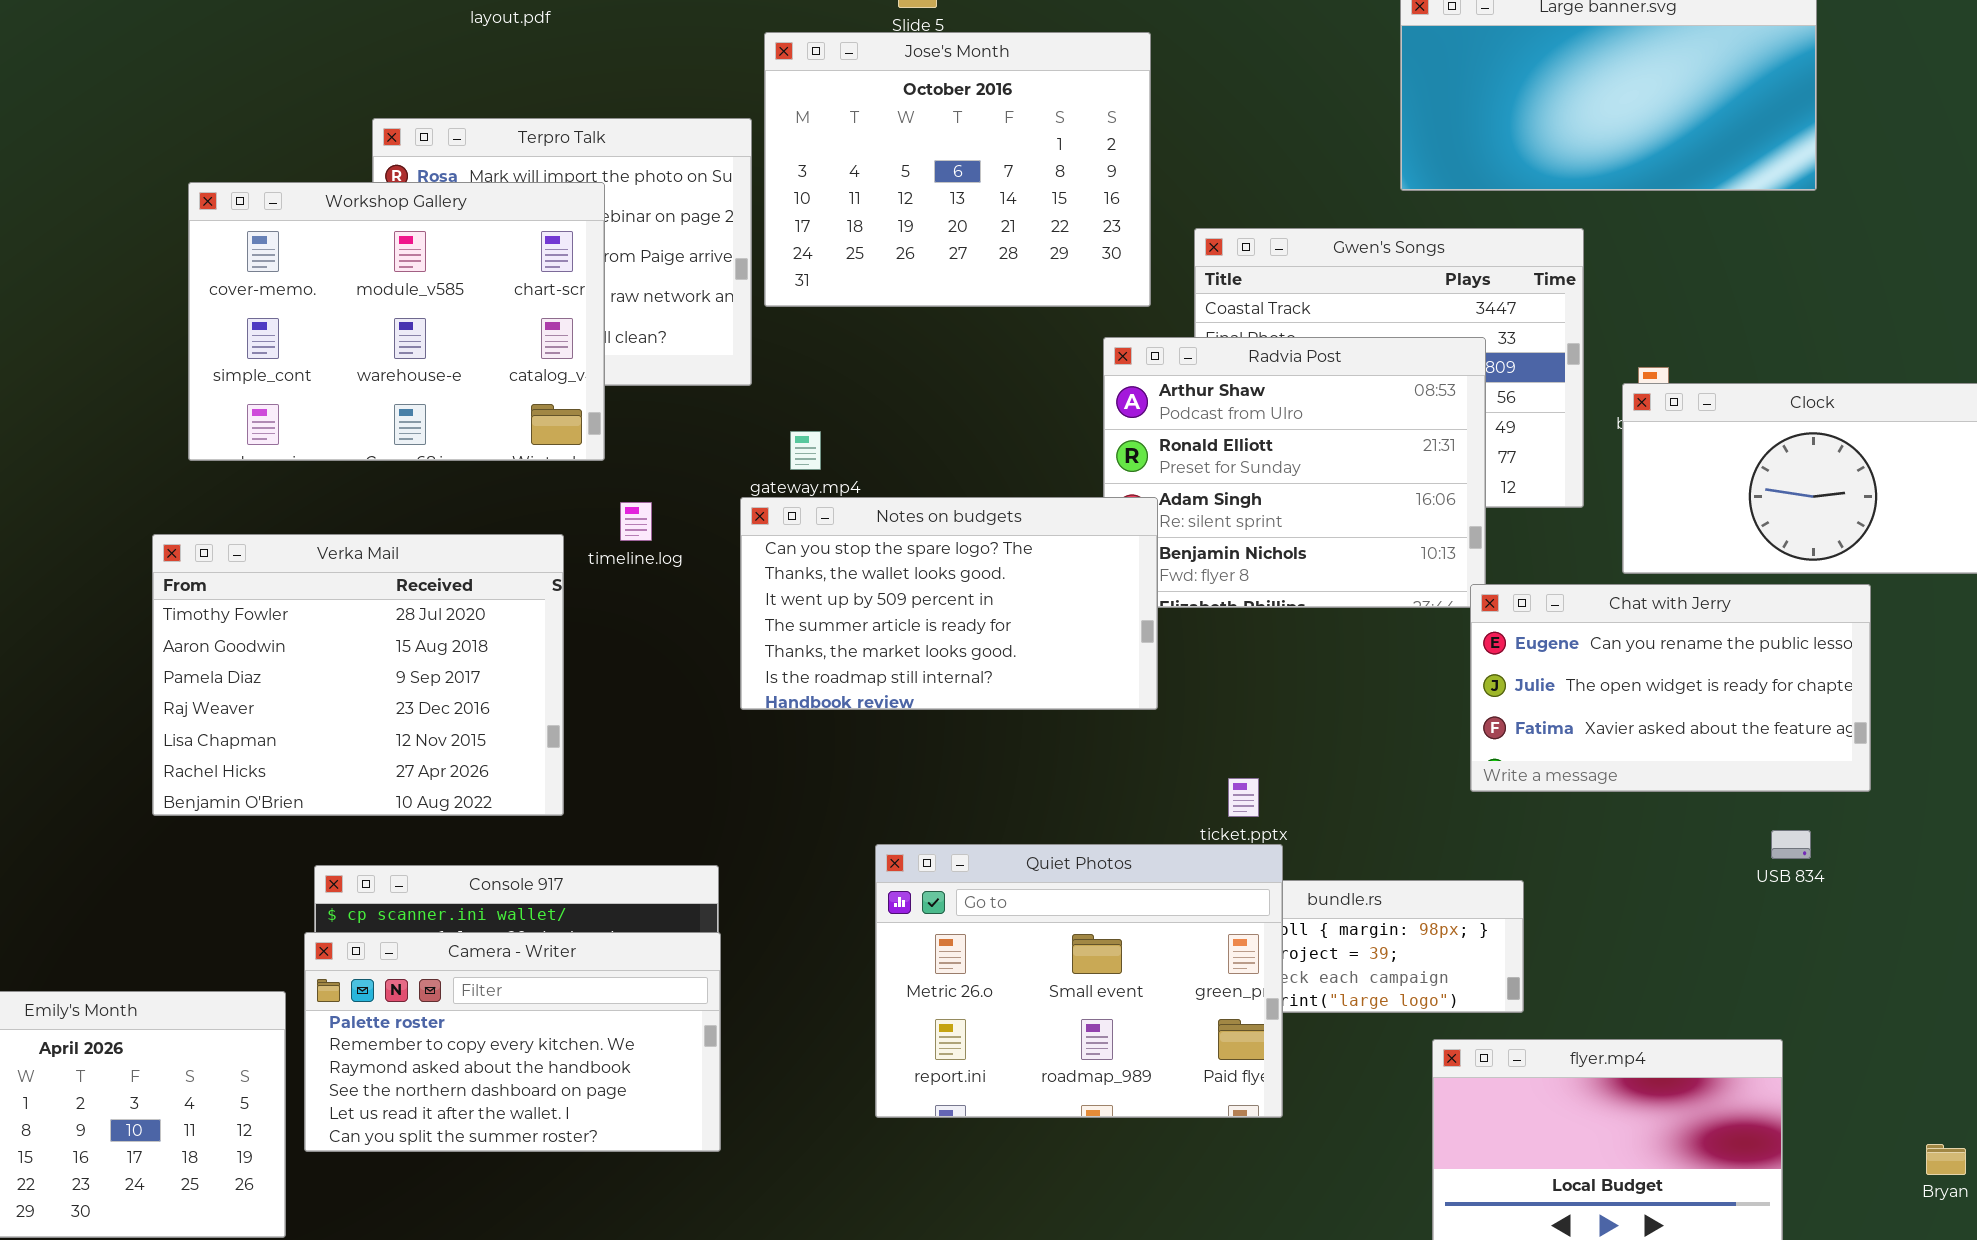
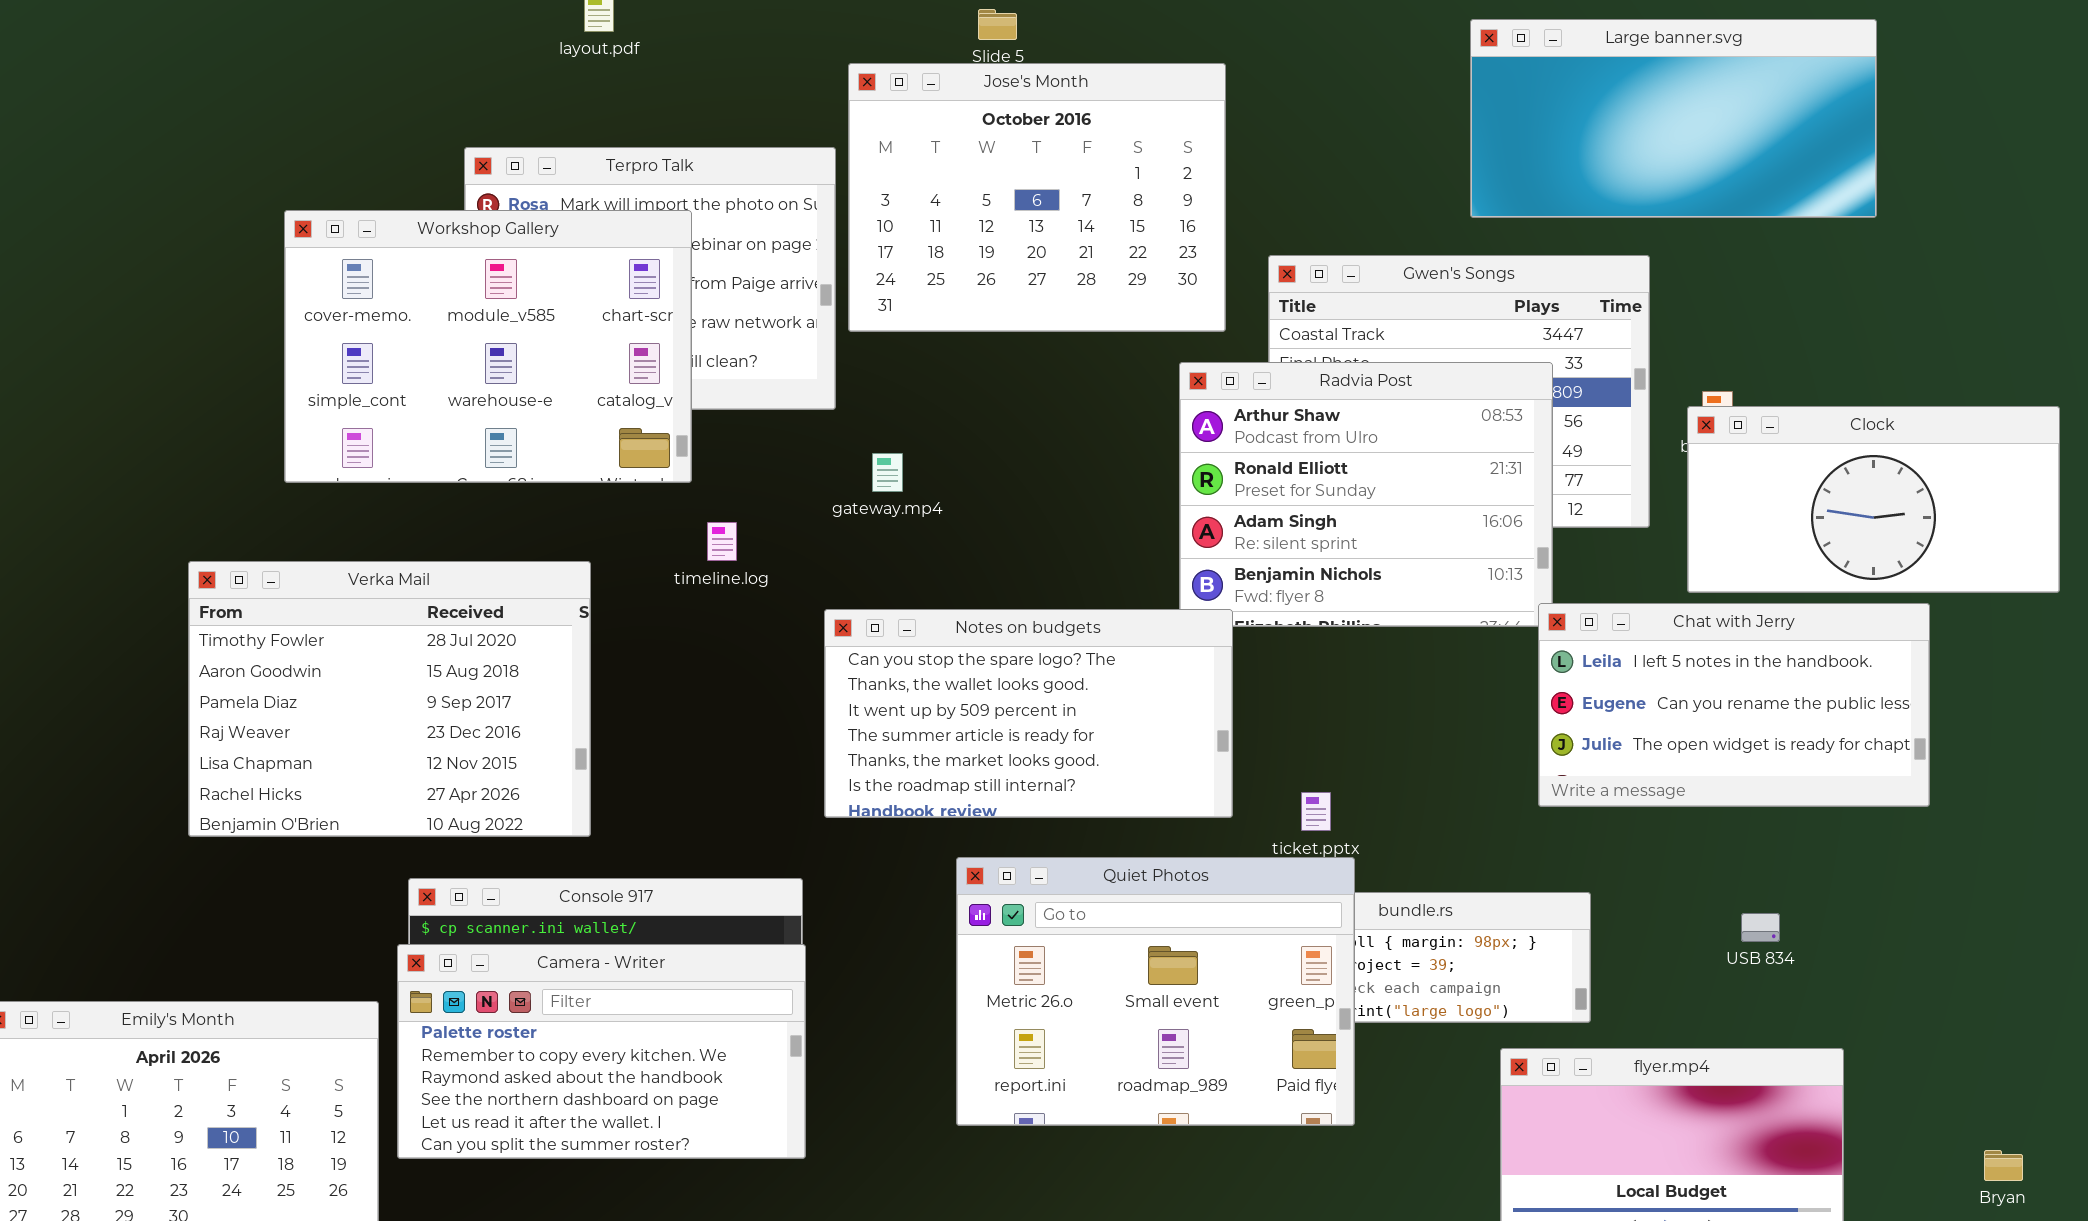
Notes on budgets: [740,497,1158,710] -> [824,609,1233,818], moved
Verka Mail: [152,534,564,816] -> [188,561,591,837], moved
Chat with Jerry: [1470,584,1871,792] -> [1538,603,1930,807], scrolled up 1 row
USB 834: [1771,830,1811,859] -> [1741,913,1780,942], moved

